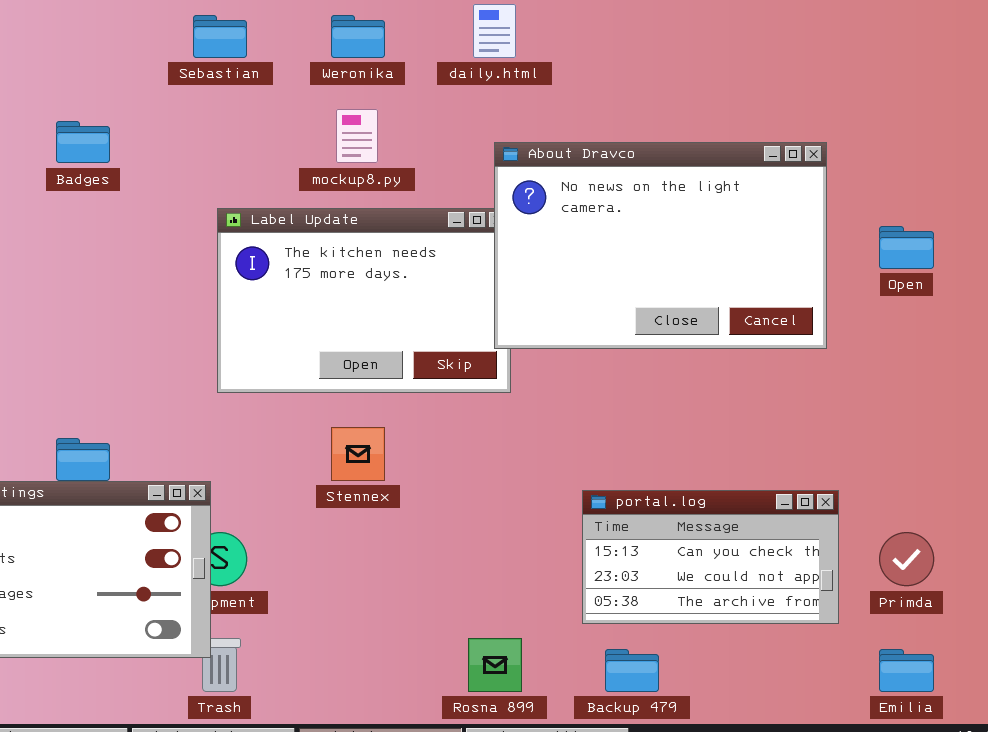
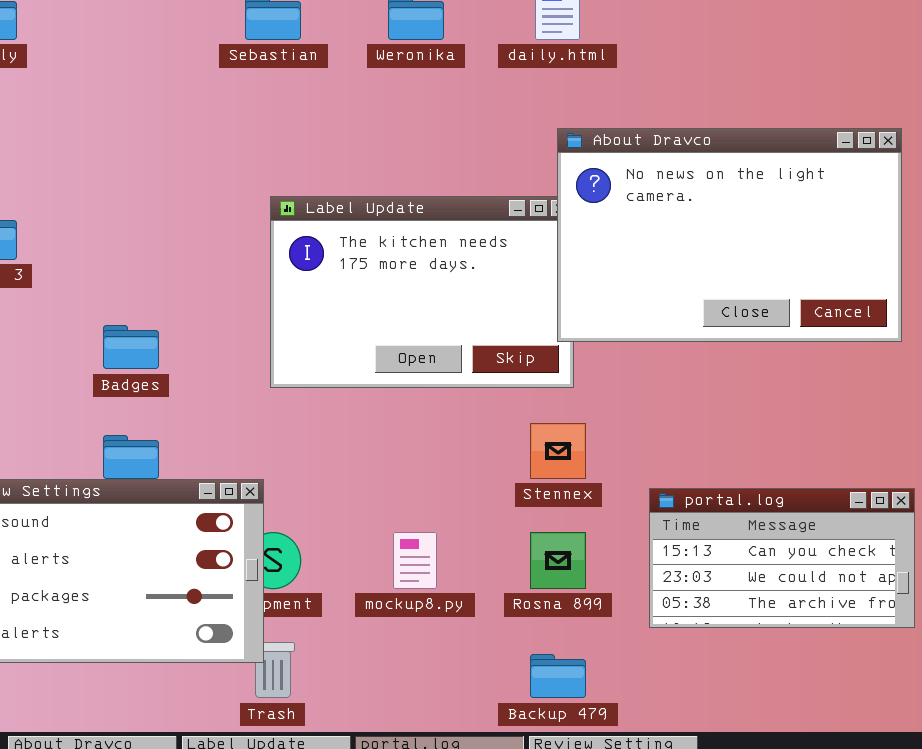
mockup8.py: [336,109,378,163] -> [393,532,437,589], moved
Badges: [56,121,110,163] -> [103,325,159,369], moved
Stennex: [331,427,385,481] -> [530,423,586,479], moved
Rosna 899: [468,638,522,692] -> [530,532,586,589], moved
Backup 479: [605,649,659,692] -> [530,654,586,698], moved

